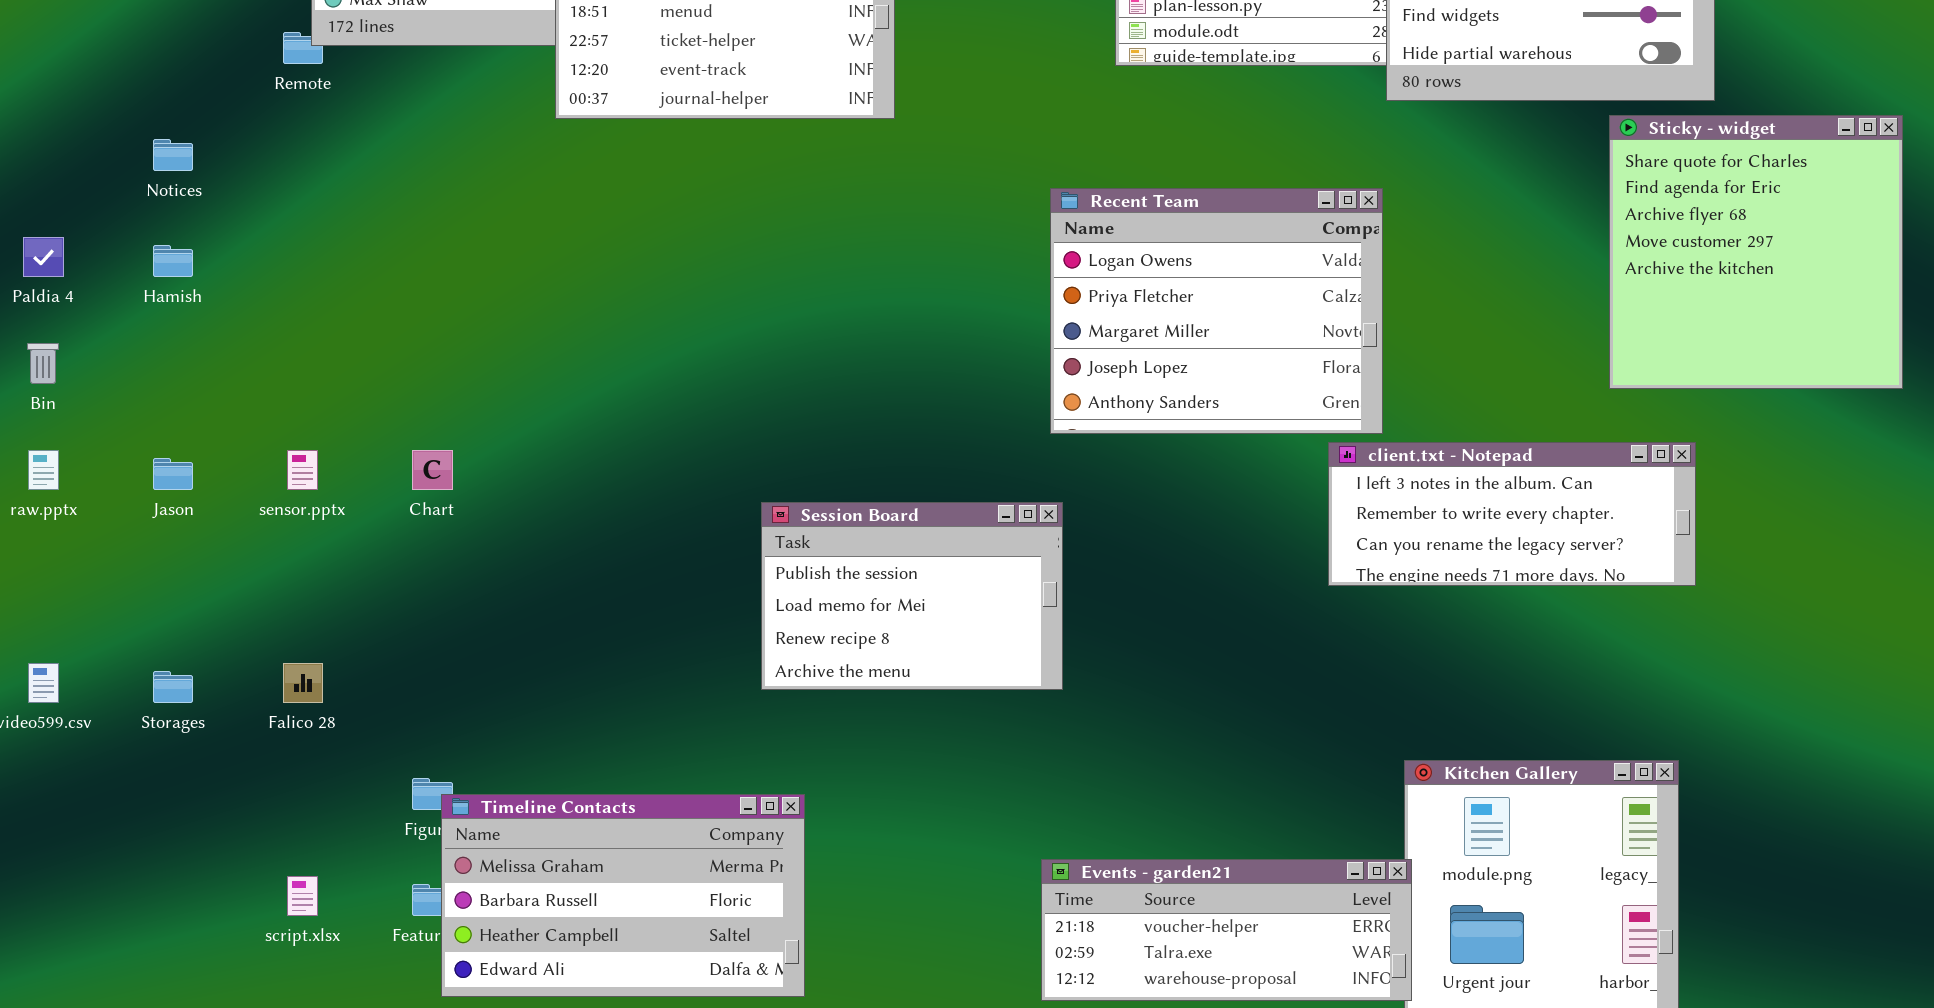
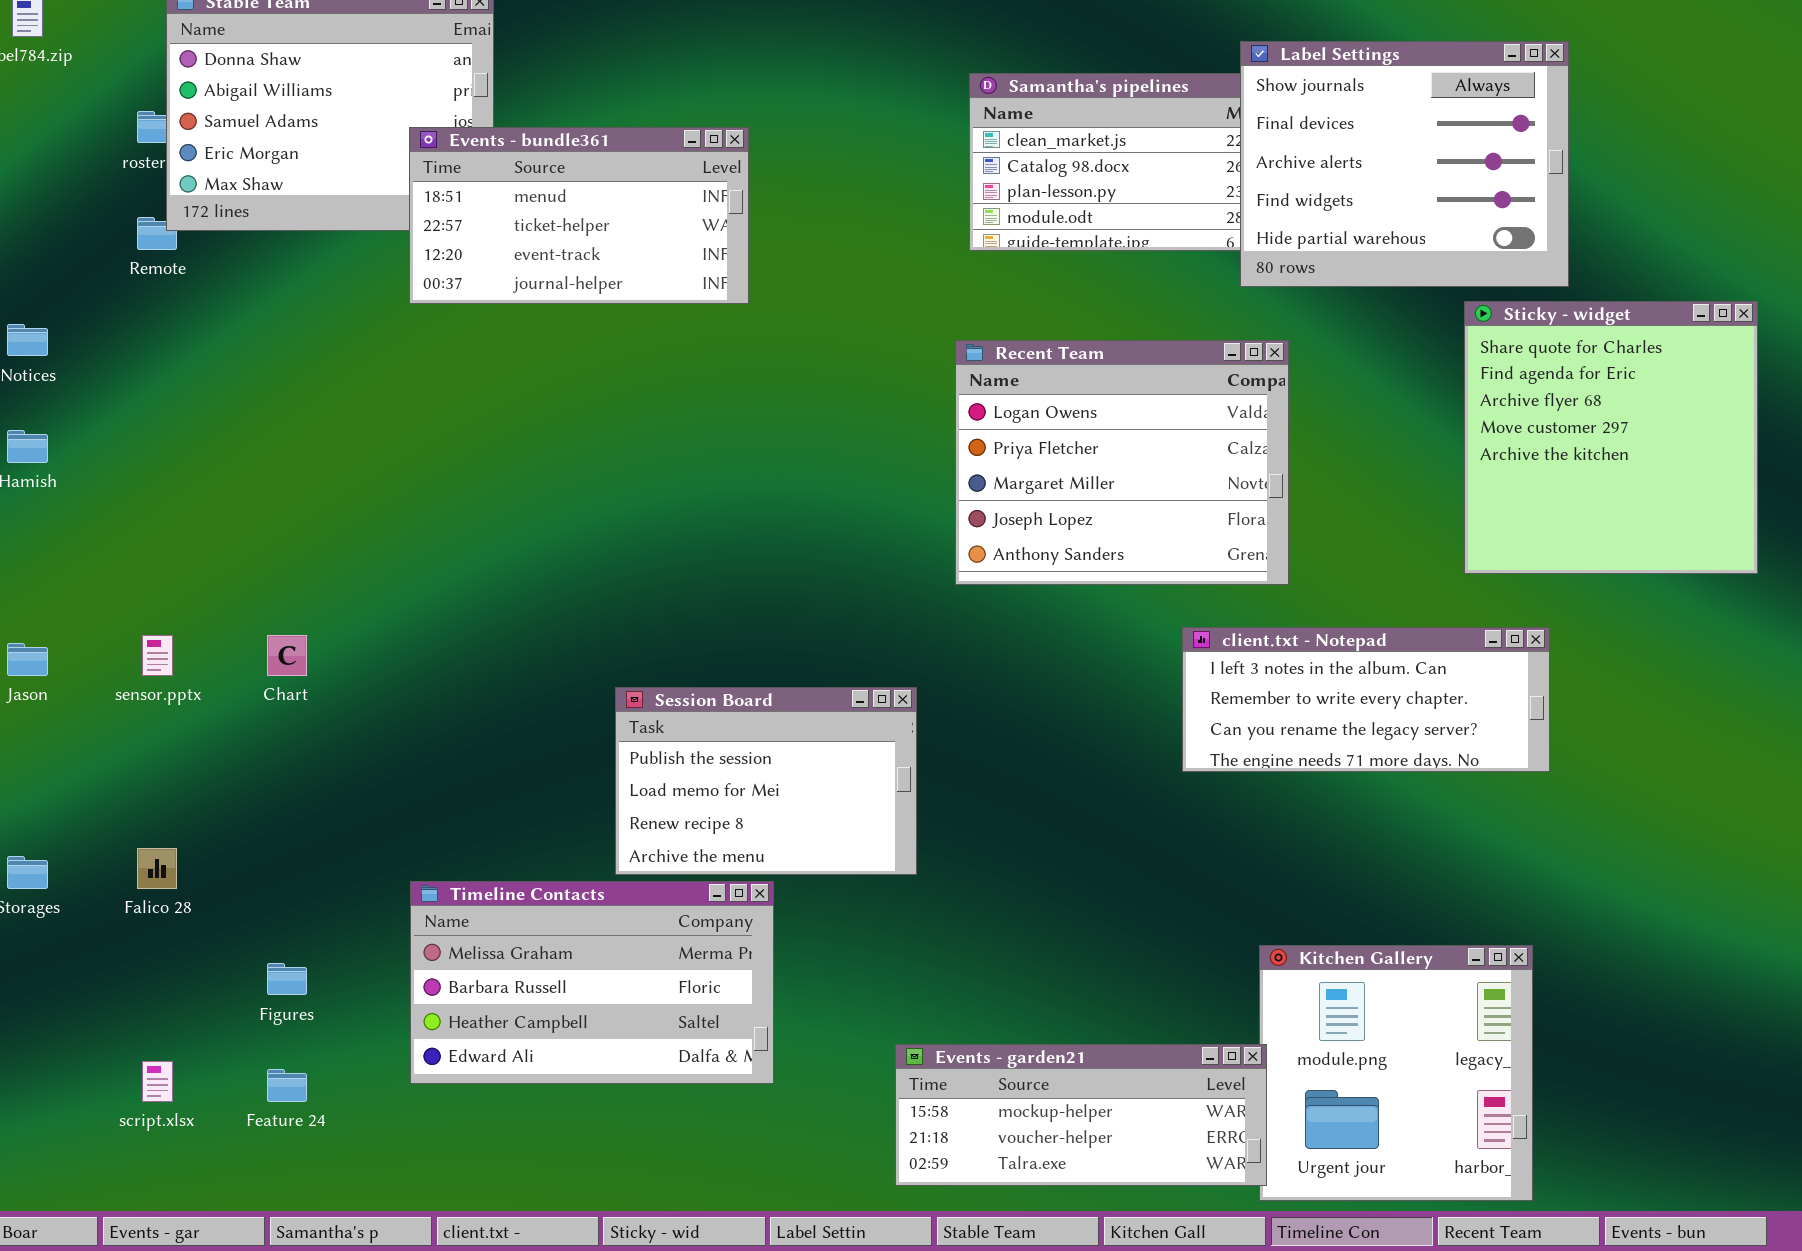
Recent Team: [1050,188,1383,434] -> [955,340,1289,585], moved
Timeline Contacts: [441,794,805,997] -> [410,881,774,1084], moved
Events - garden21: [1041,859,1412,1001] -> [895,1044,1267,1186], scrolled up 1 row

